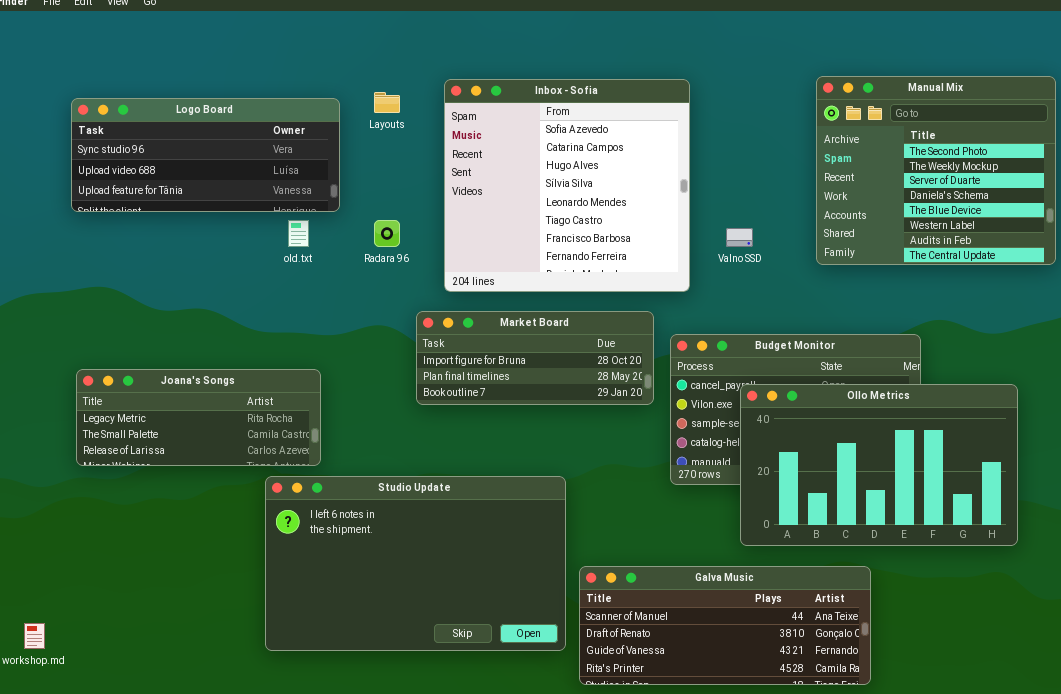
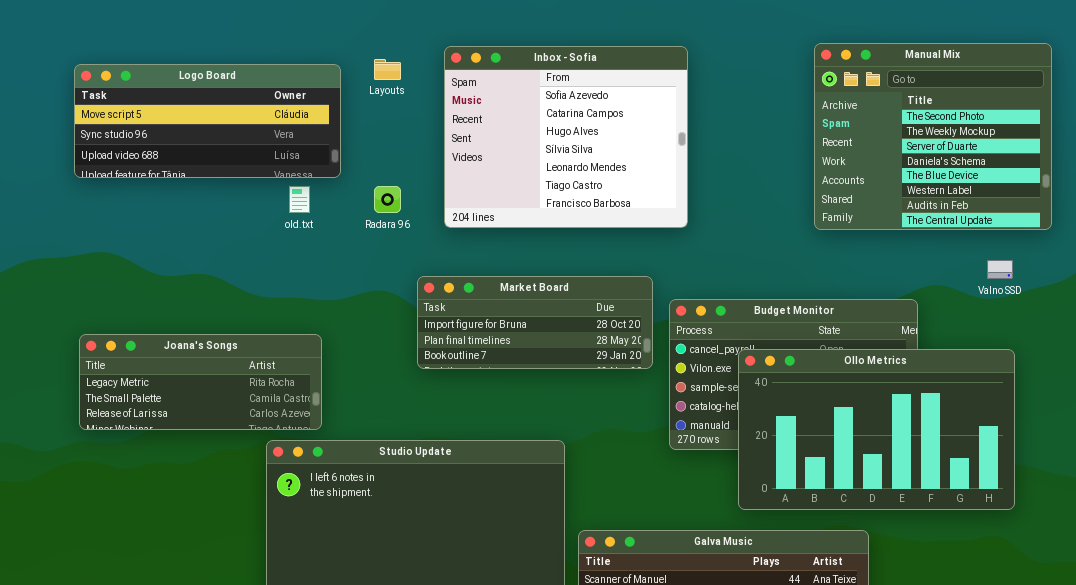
Inbox - Sofia: [444,79,690,292] -> [444,46,688,228], resized
Logo Board: [71,98,340,212] -> [74,64,341,178], scrolled up 1 row
Valno SSD: [726,228,753,247] -> [987,260,1013,279], moved

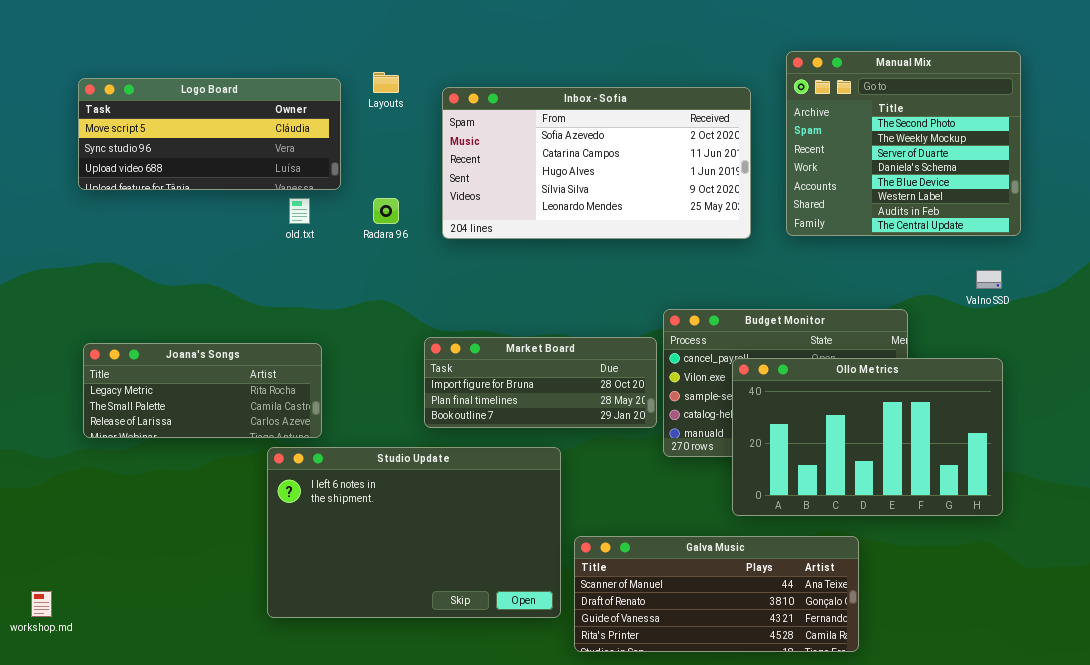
Manual Mix: [814,43,1052,230] -> [786,51,1021,236], moved
Inbox - Sofia: [444,46,688,228] -> [442,87,751,239], resized
Market Board: [417,276,653,369] -> [424,337,657,428], moved

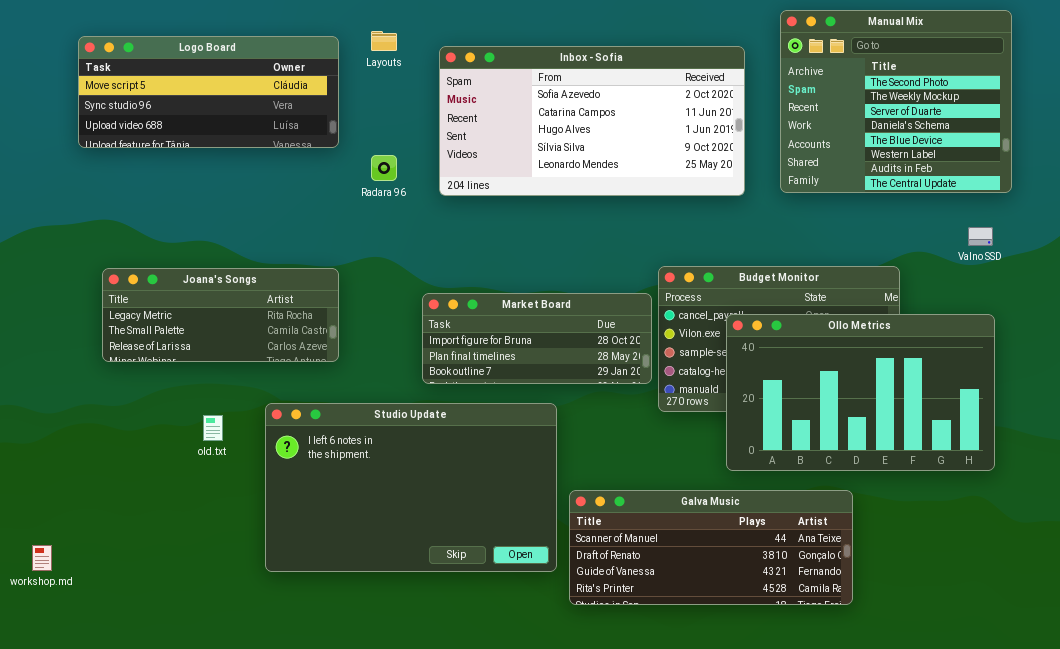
old.txt: [289,198,310,224] -> [203,415,223,441], moved
Joana's Songs: [83,343,322,438] -> [102,268,339,362], moved

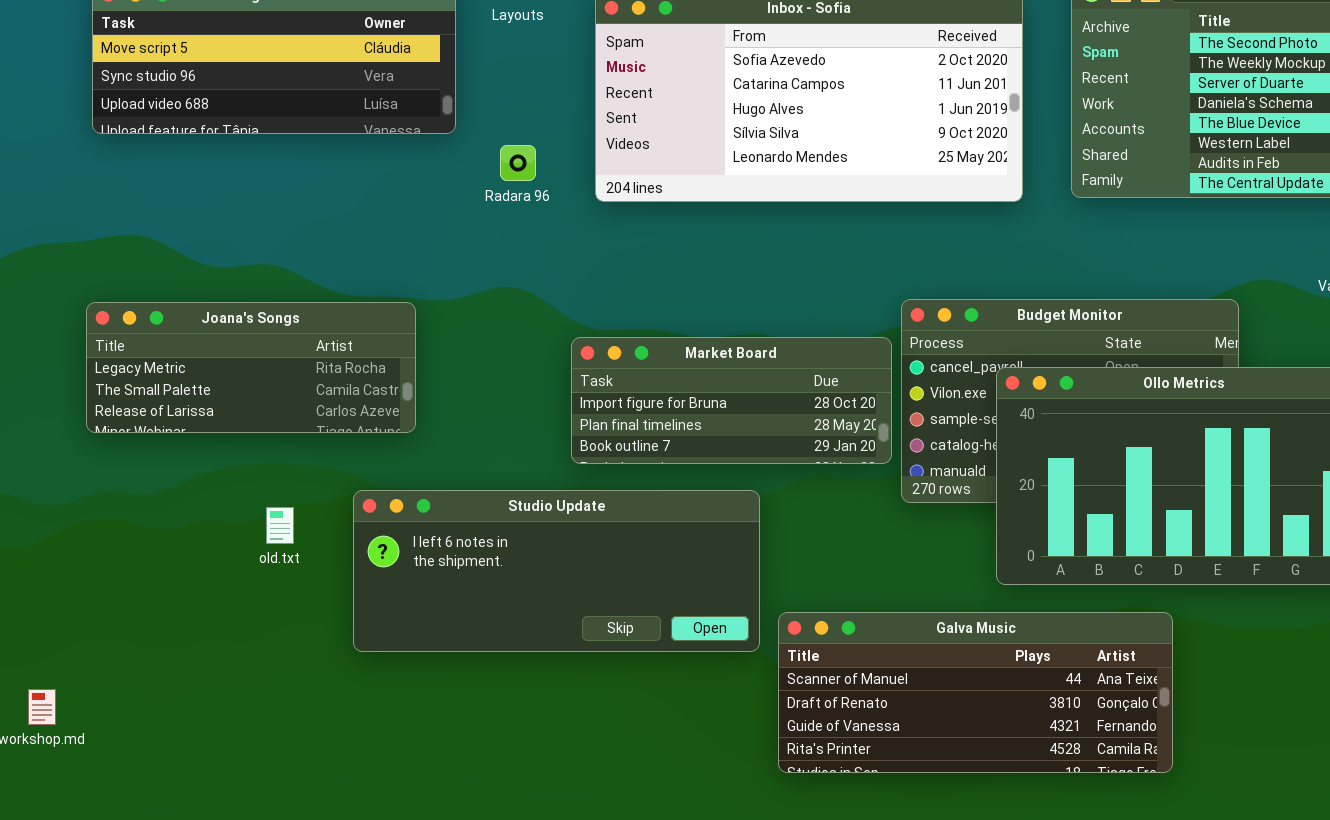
Joana's Songs: [102,268,339,362] -> [86,302,416,433], moved
Studio Update: [265,403,557,572] -> [353,490,760,652], resized

